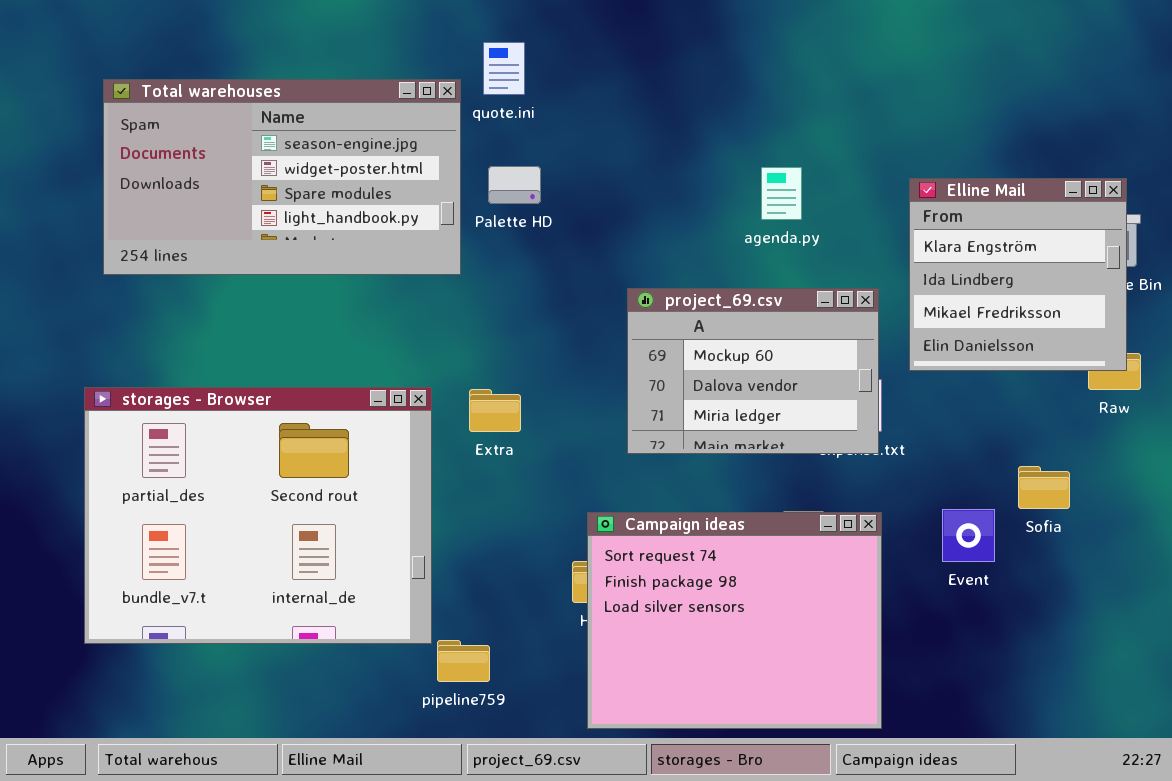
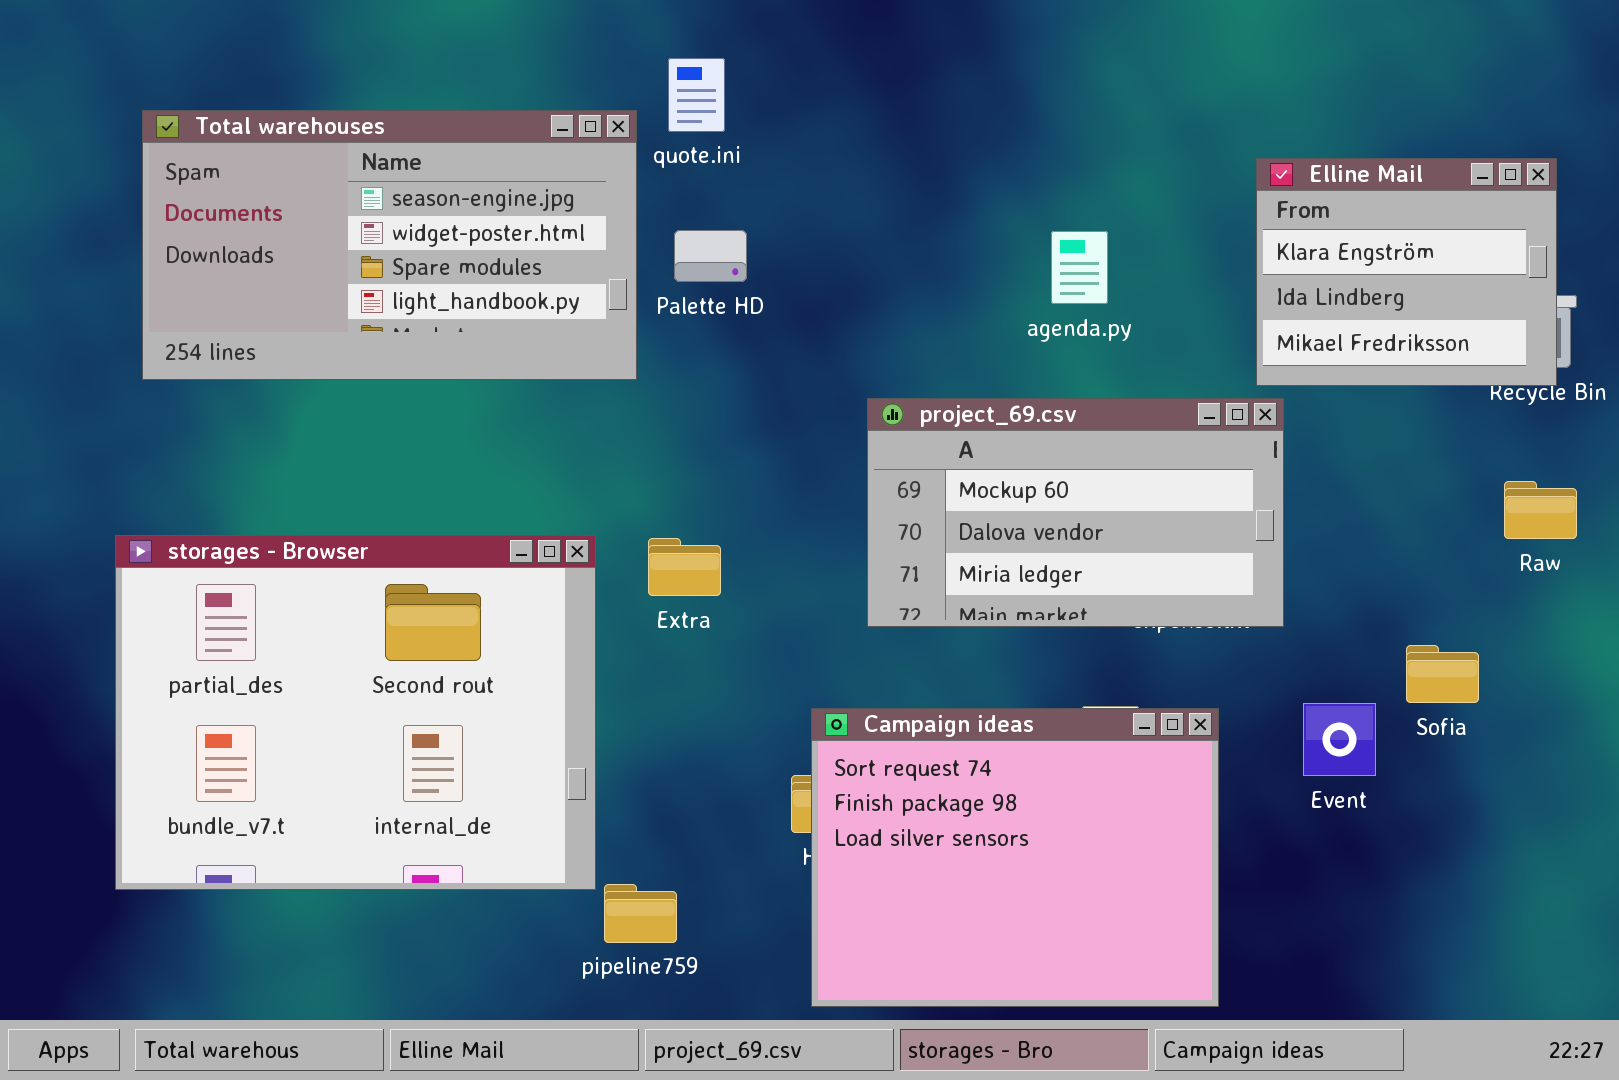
Elline Mail: [909,178,1127,371] -> [1256,158,1557,386], moved, resized
project_69.csv: [627,288,879,454] -> [867,398,1284,627], resized

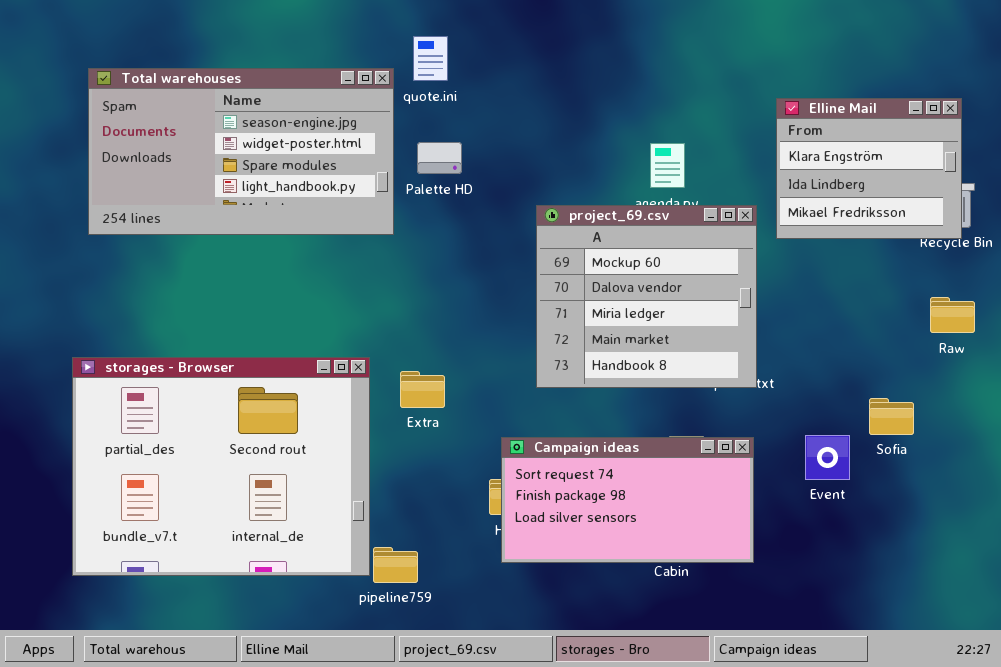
project_69.csv: [867,398,1284,627] -> [536,205,757,388], resized
storages - Browser: [115,535,596,890] -> [72,357,370,576], moved
Extra: [648,538,721,596] -> [400,371,445,408], moved
Campaign ideas: [811,708,1219,1007] -> [501,437,754,563], resized

